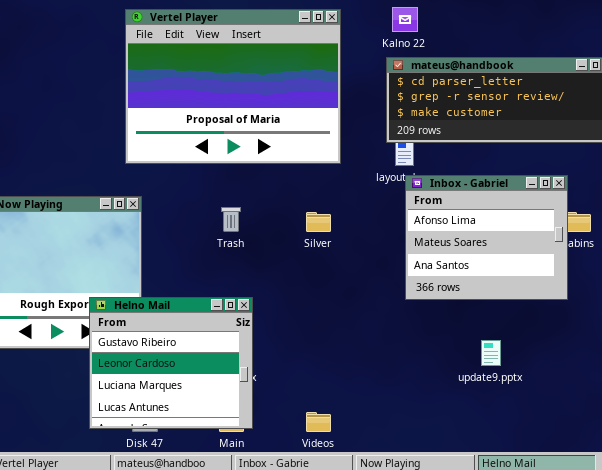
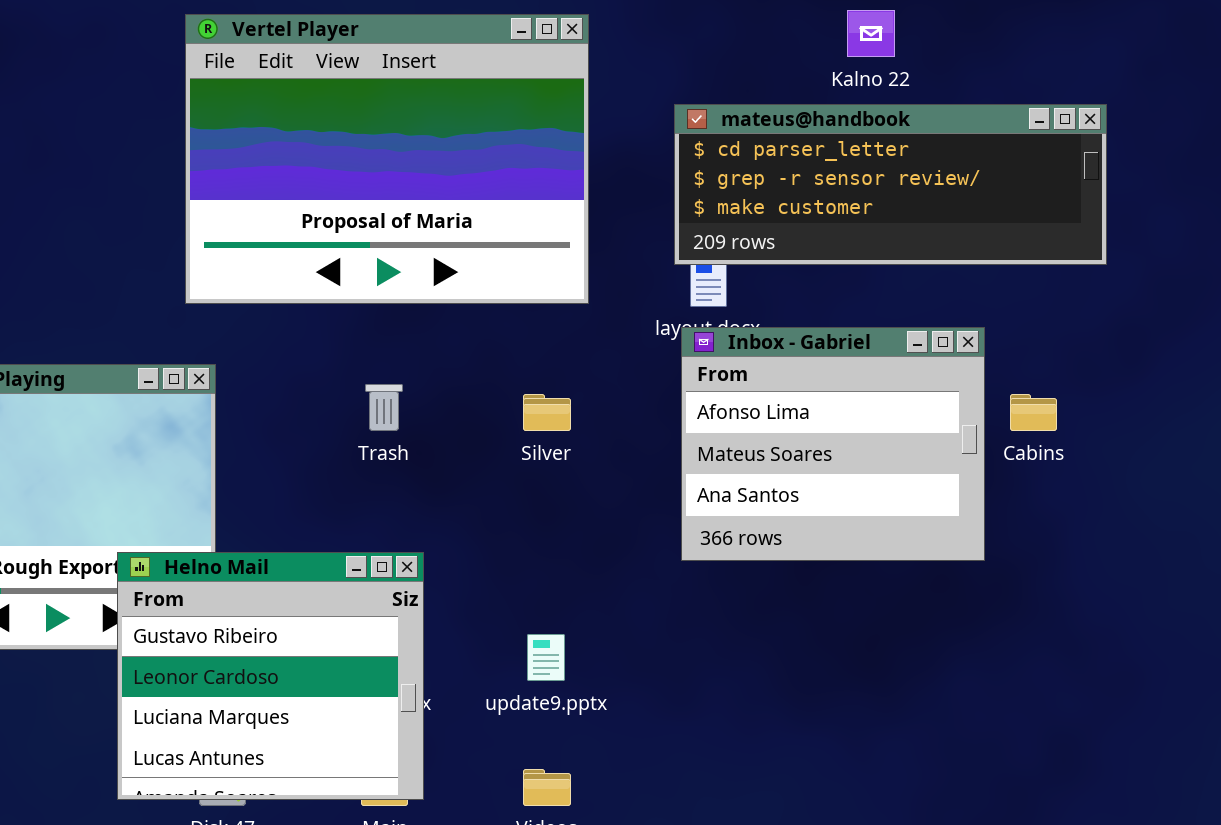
Kalno 22: [392,7,418,32] -> [847,10,895,57], moved
Inbox - Gabriel: [405,175,568,300] -> [681,327,985,561], moved
update9.pptx: [481,340,501,366] -> [527,634,565,681], moved

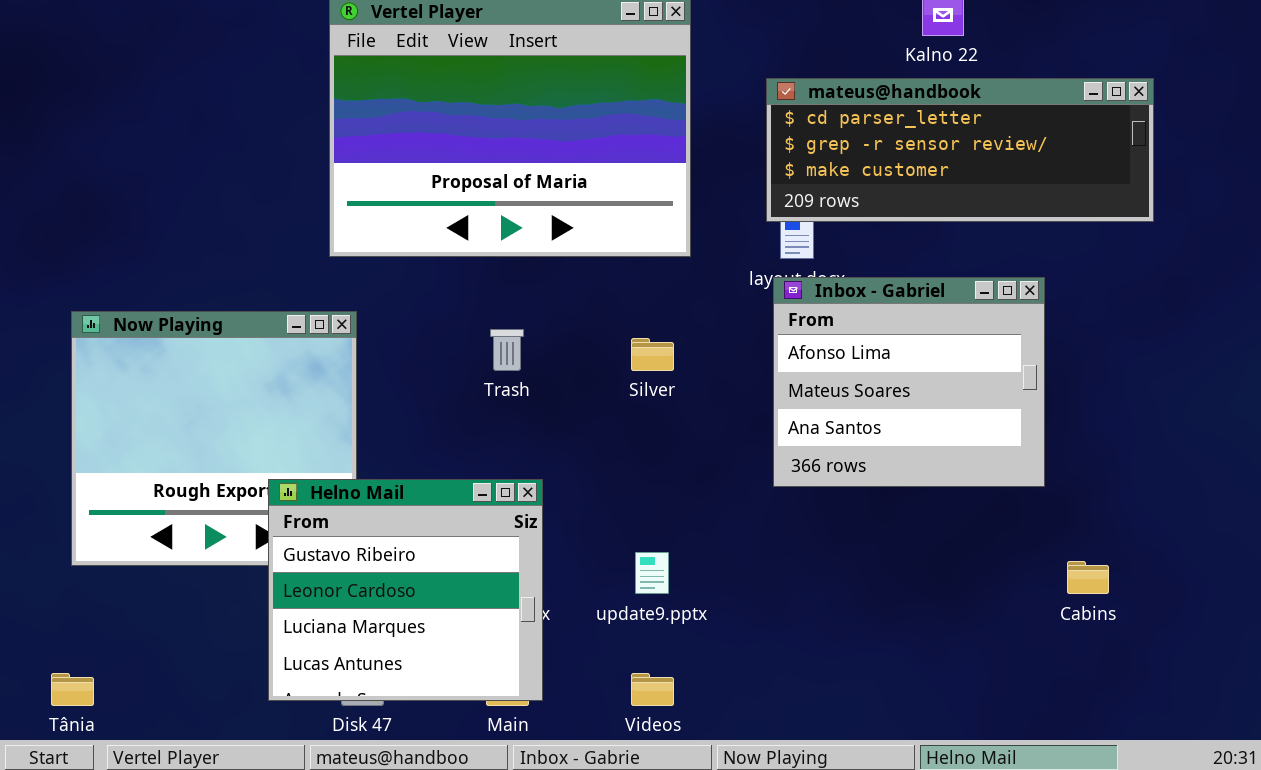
Cabins: [1010,394,1057,431] -> [1067,561,1109,594], moved

